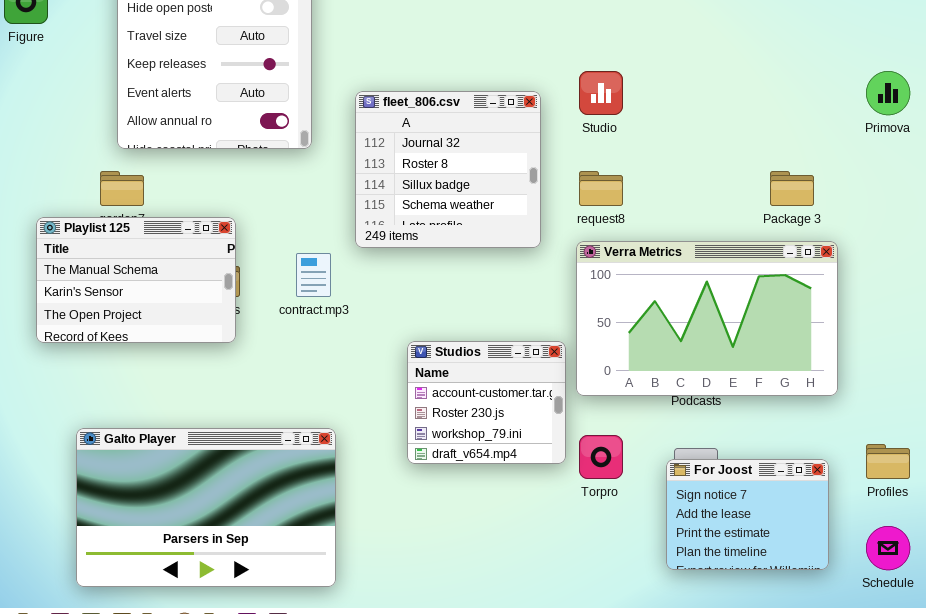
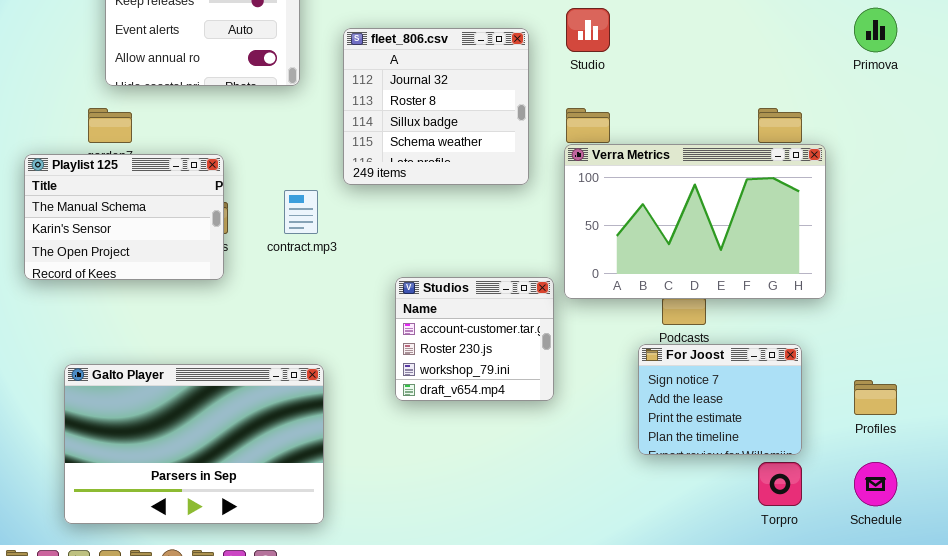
Verra Metrics: [576,241,838,396] -> [564,144,826,299], moved
Torpro: [579,435,623,479] -> [758,462,802,506], moved
For Joost: [666,459,829,570] -> [638,344,802,455], moved

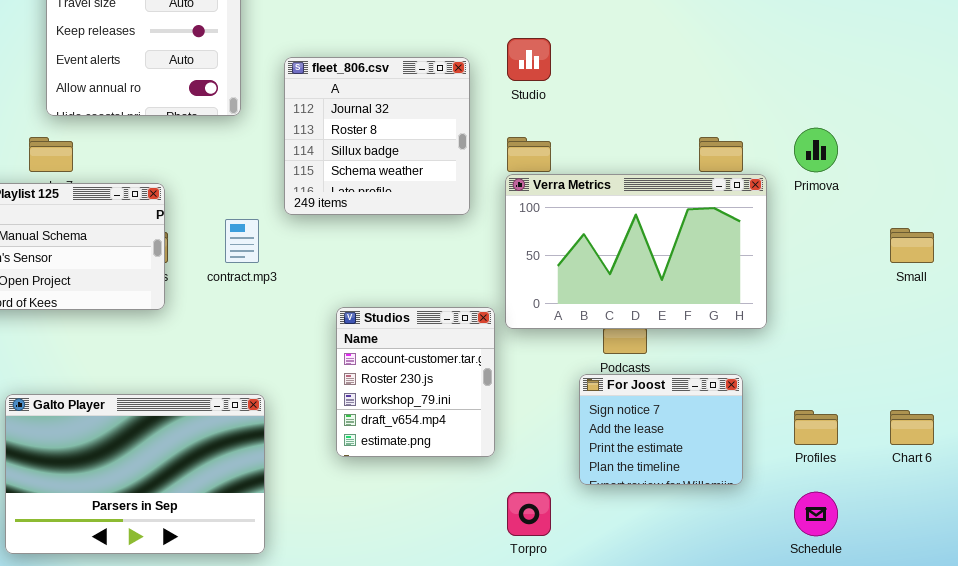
Primova: [854,8,897,52] -> [794,128,838,172], moved
Studios: [395,277,554,401] -> [336,307,495,457], resized
Torpro: [758,462,802,506] -> [507,492,551,536], moved

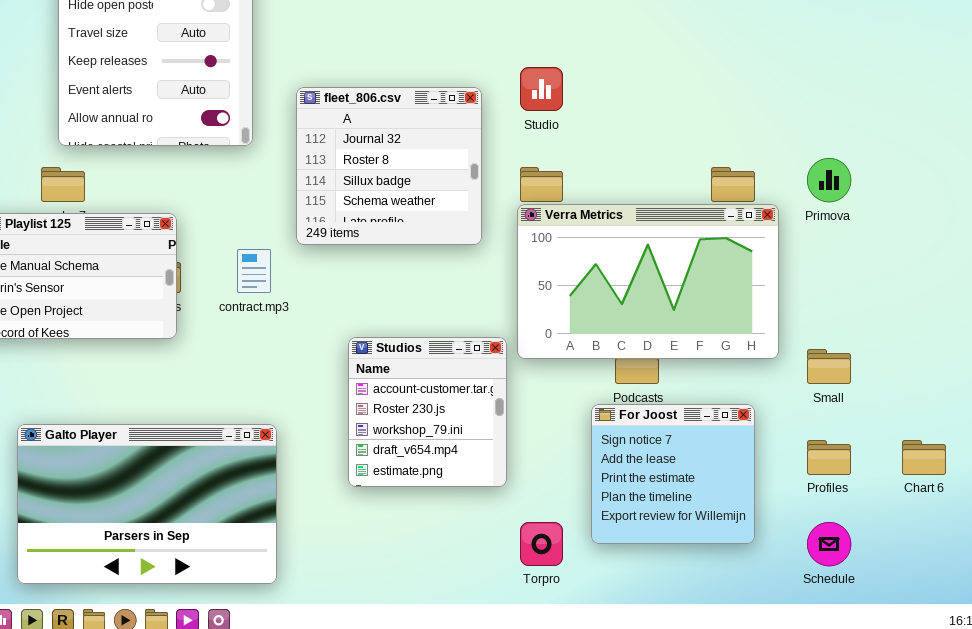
Small: [890,228,934,263] -> [807,349,851,384], moved
For Joost: [579,374,743,485] -> [591,404,755,544], resized

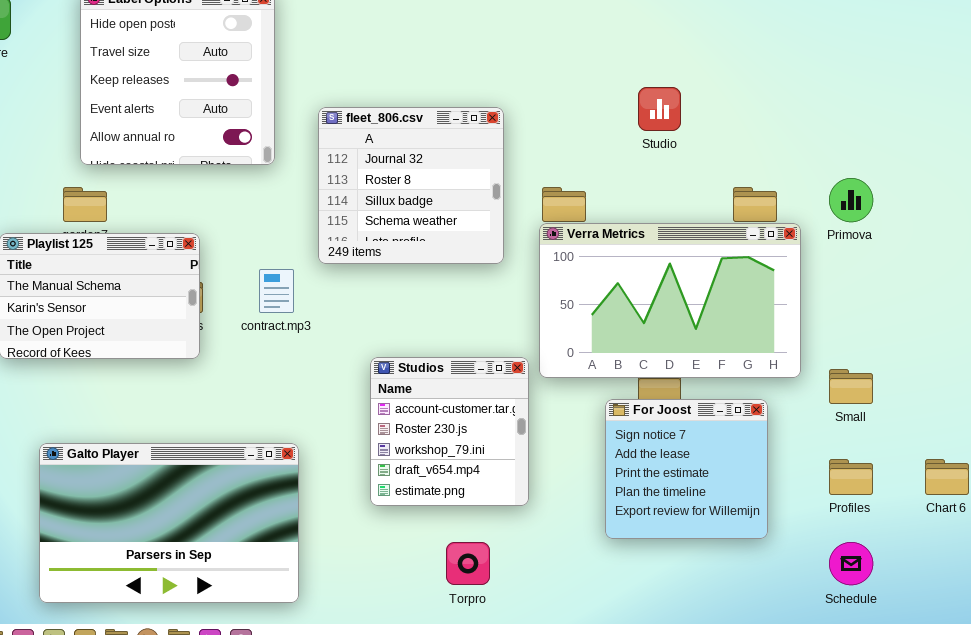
Studio: [520,67,563,111] -> [638,87,681,131], moved
For Joost: [591,404,755,544] -> [605,399,768,539], moved
Torpro: [520,522,563,566] -> [446,542,490,585], moved

